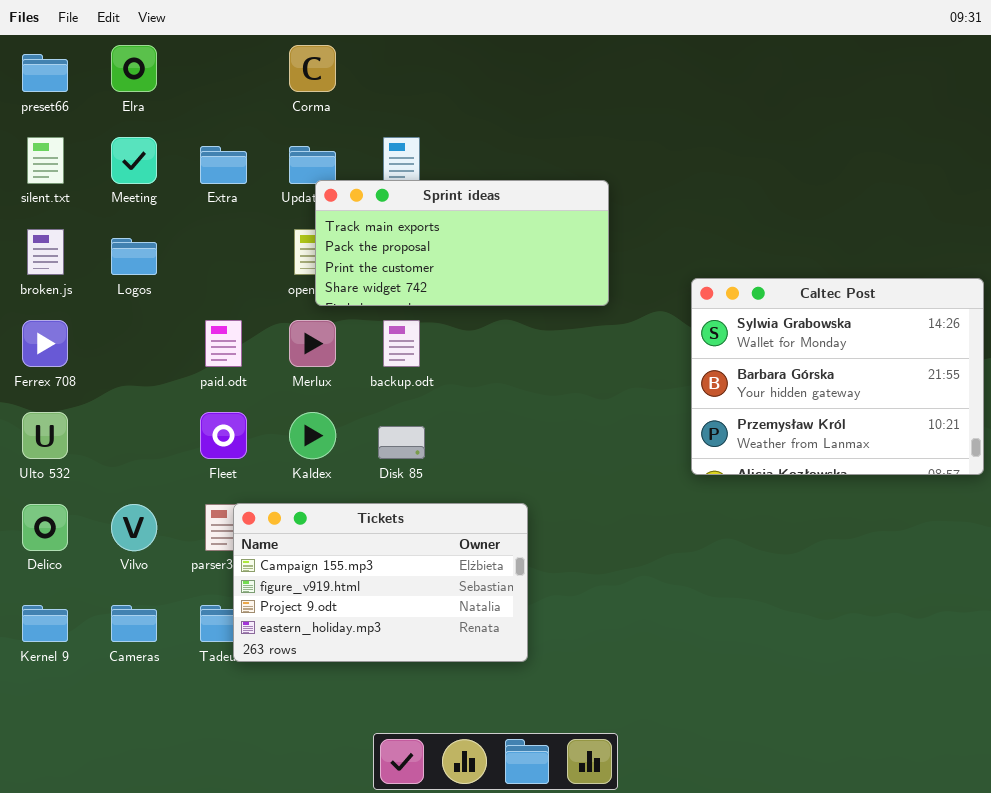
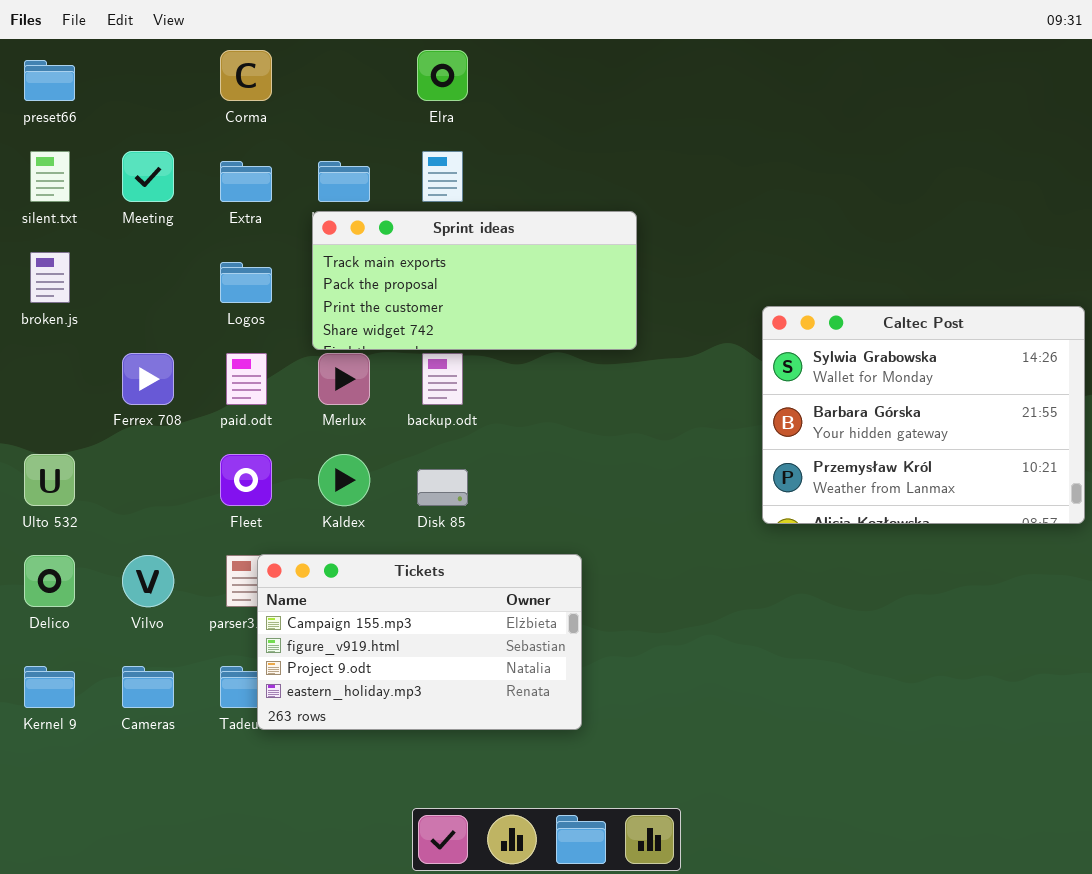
Elra: [111,45,157,92] -> [417,50,468,101], moved
Corma: [289,45,336,92] -> [220,50,272,101], moved
Sprint ideas: [315,180,609,306] -> [312,211,637,350], moved
Logos: [111,238,157,275] -> [220,262,272,303], moved
Ferrex 708: [22,320,68,367] -> [122,353,174,405], moved

